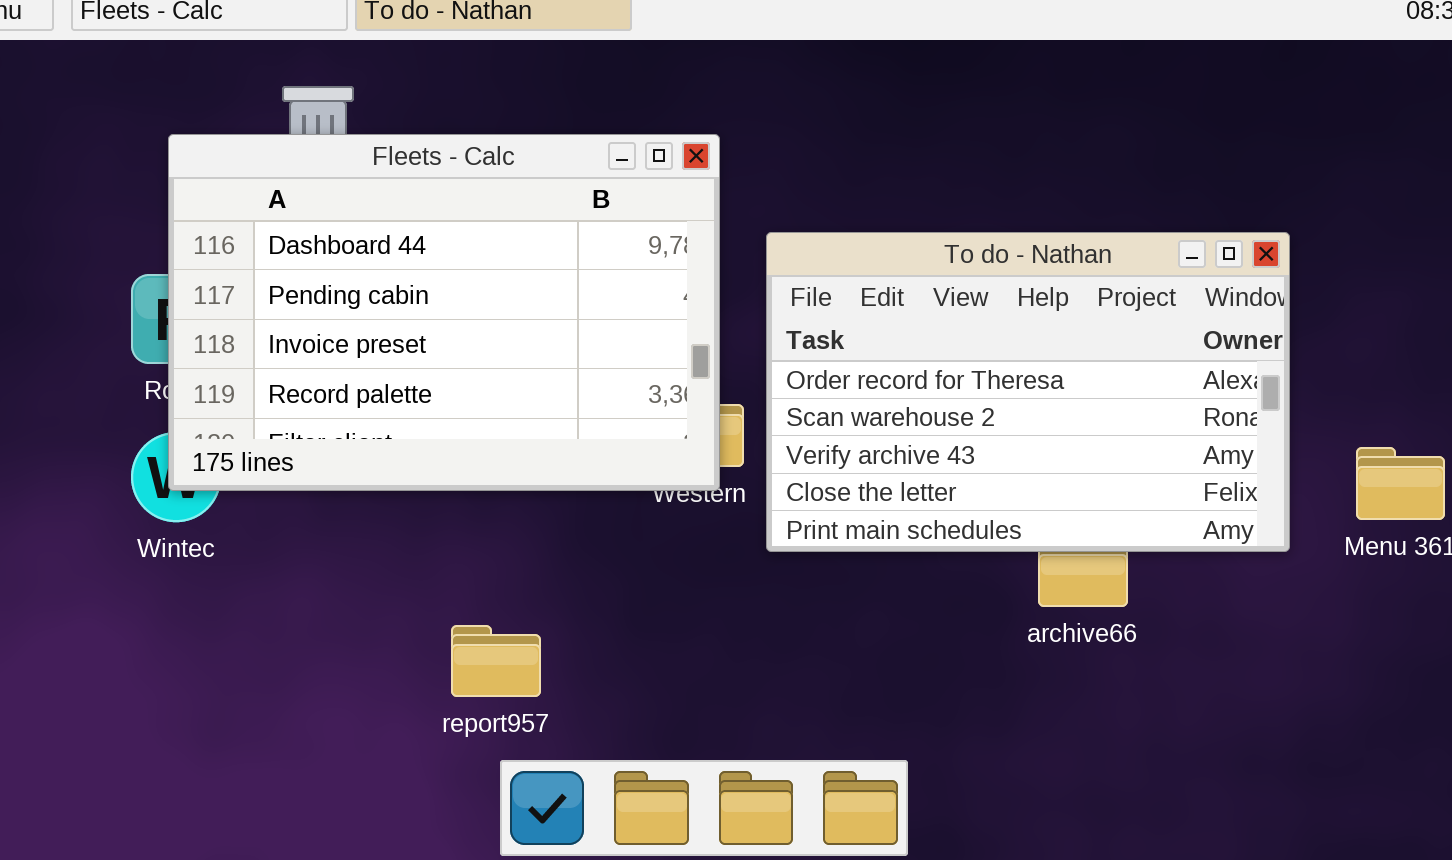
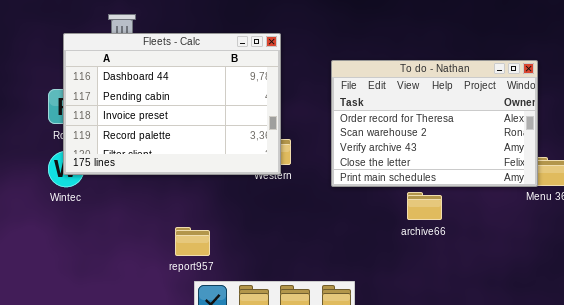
To do - Nathan: [766,232,1290,552] -> [331,60,538,187], moved

